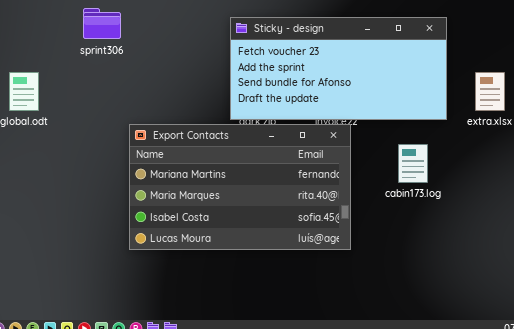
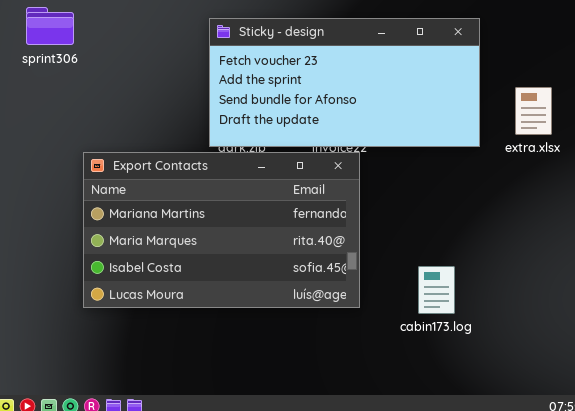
cabin173.log: [398,144,428,183] -> [418,266,455,314], moved

